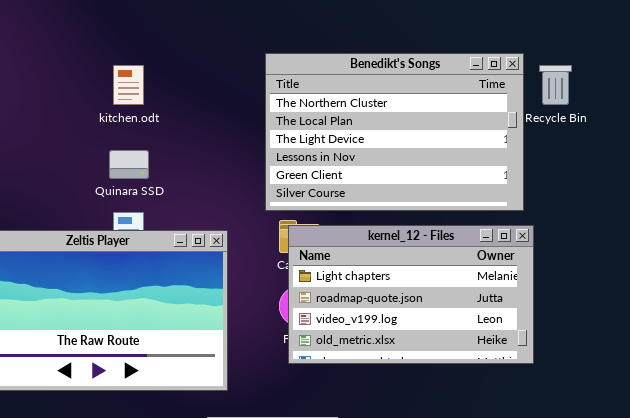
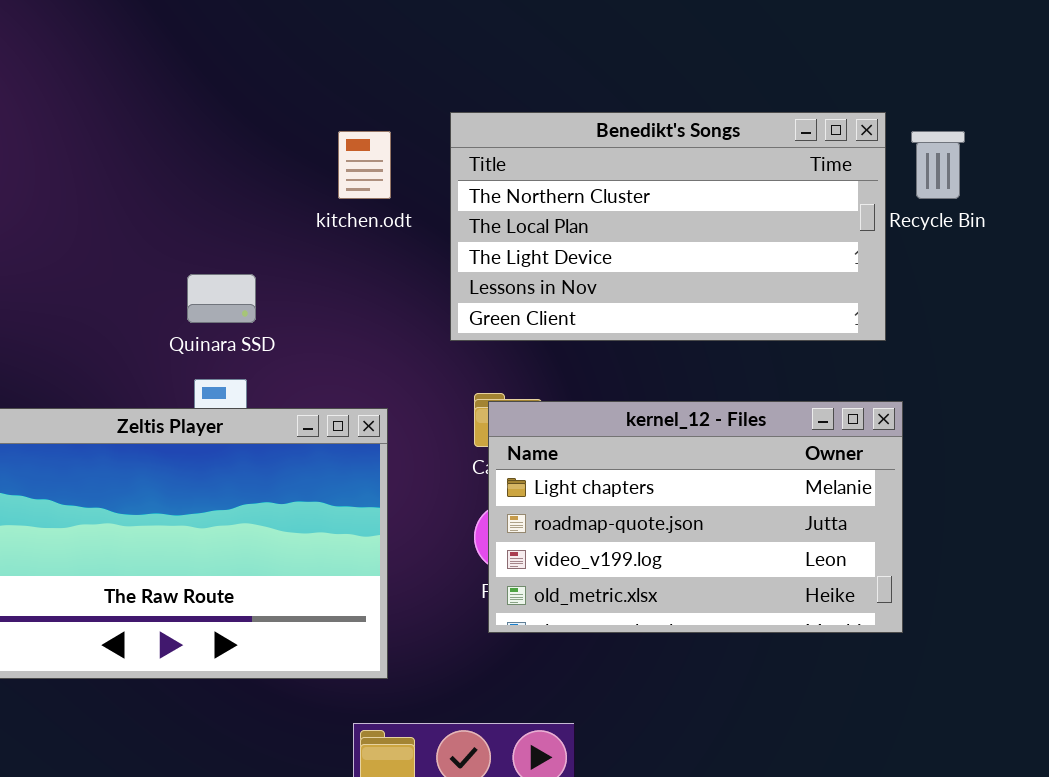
Benedikt's Songs: [265,53,524,211] -> [450,112,886,341], resized
kitchen.odt: [113,65,144,105] -> [338,131,391,199], moved

